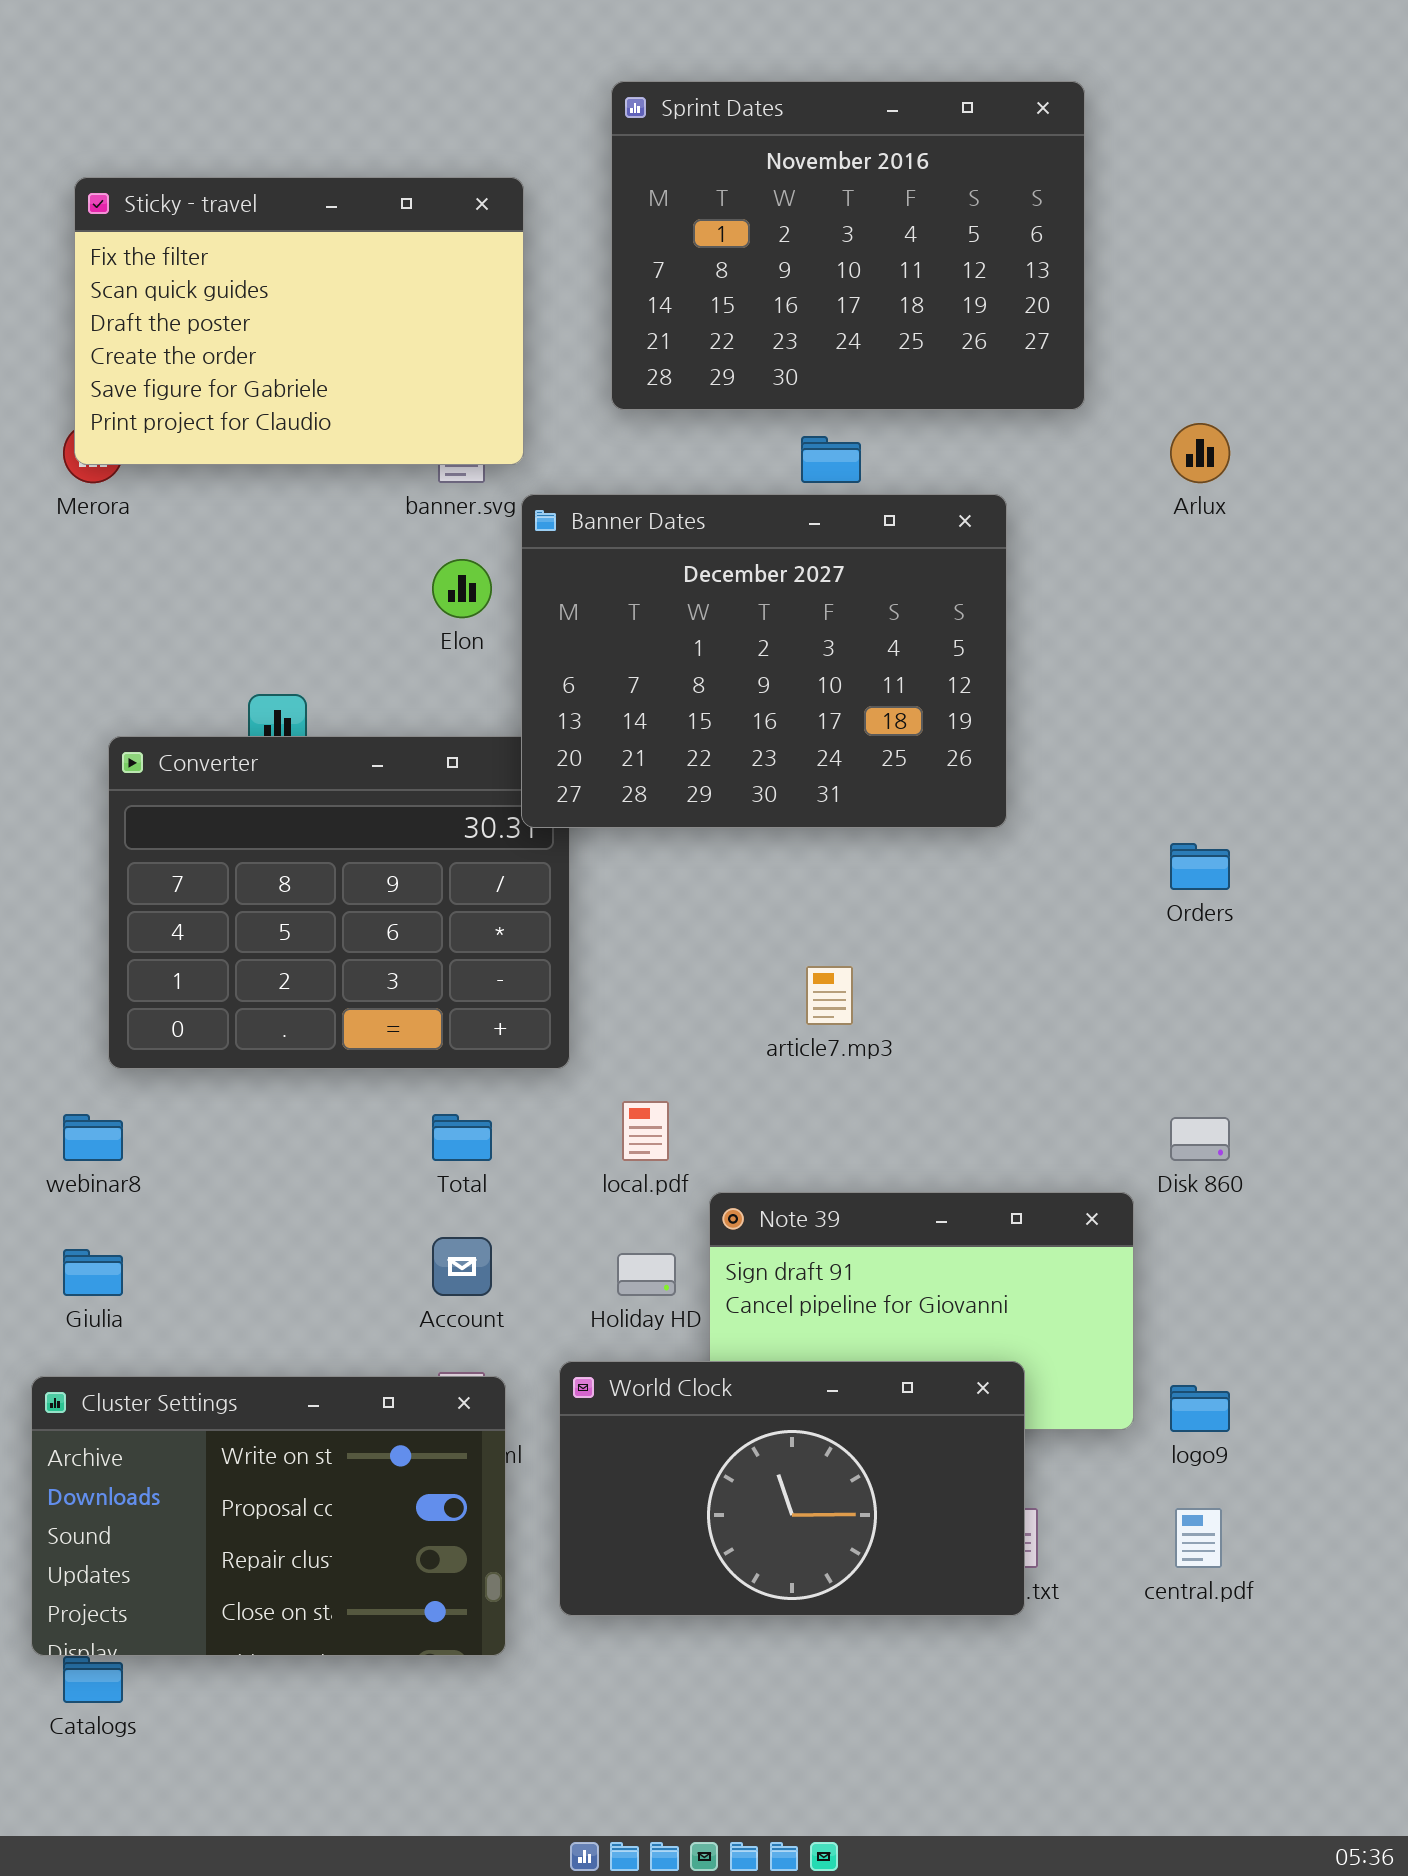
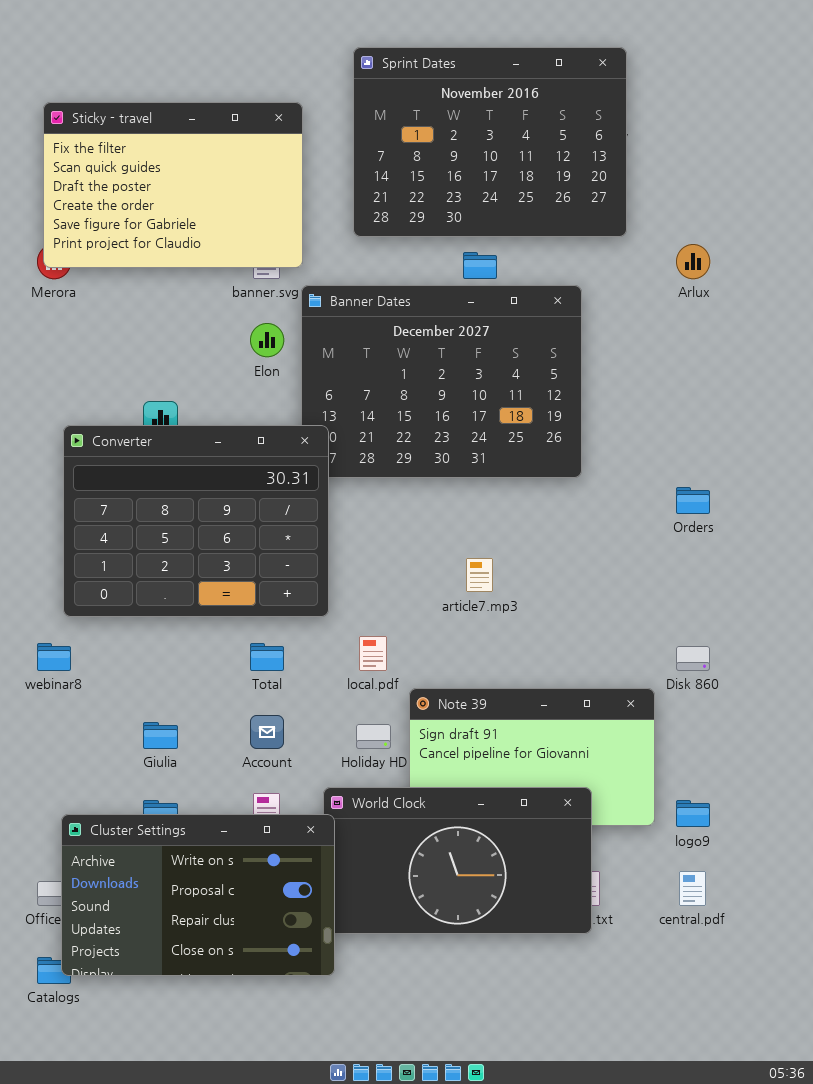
Converter: [108,736,570,1069] -> [63,425,329,617], raised
Giulia: [63,1249,123,1296] -> [143,722,178,749], moved
Cluster Settings: [31,1376,506,1656] -> [61,814,335,976], moved

